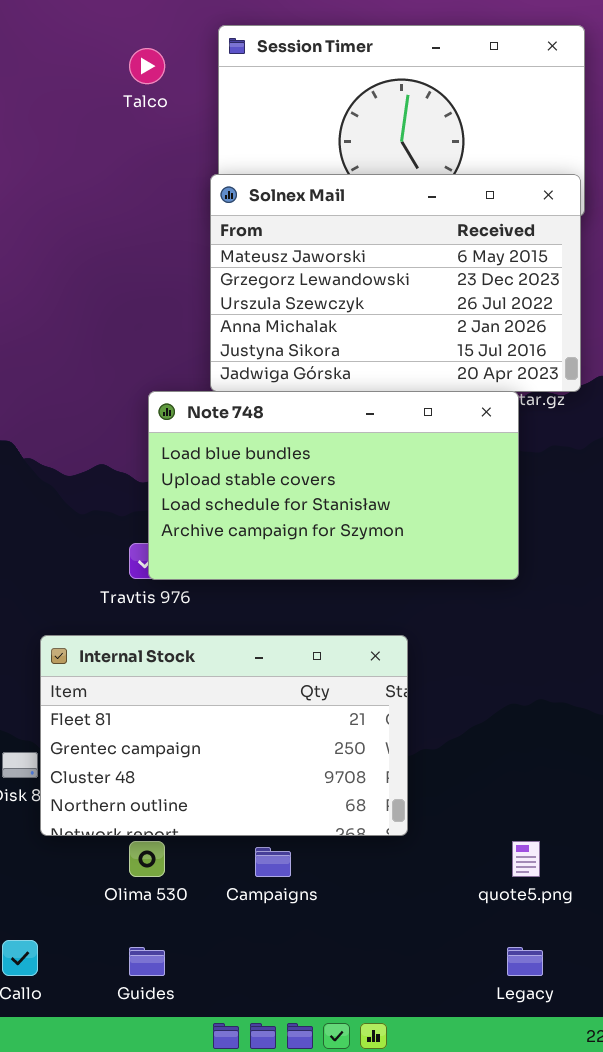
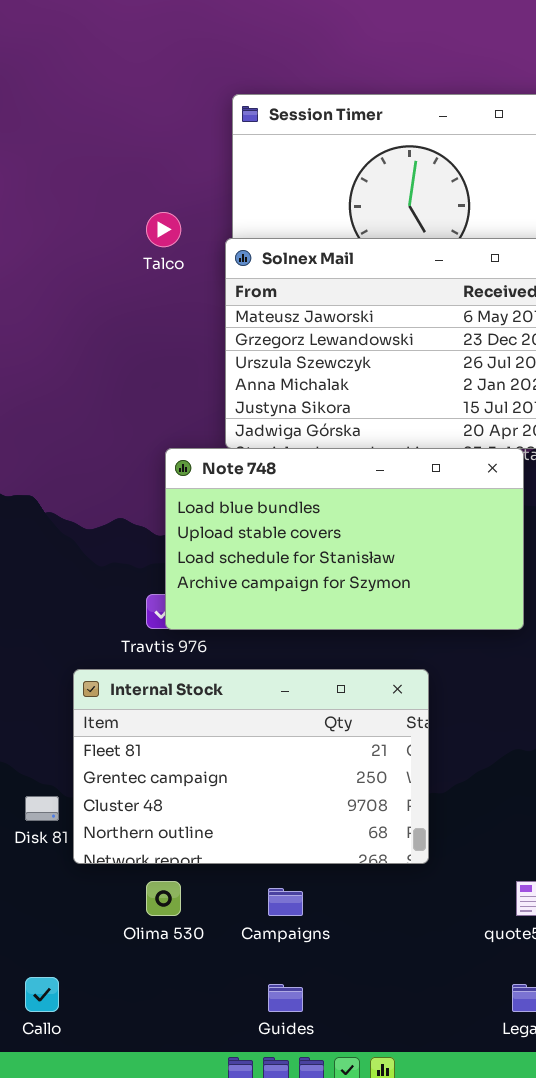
Talco: [129,48,165,84] -> [146,212,181,247], moved
Internal Stock: [40,635,408,836] -> [73,669,429,864], moved
Guides: [129,947,165,976] -> [268,984,303,1012], moved

